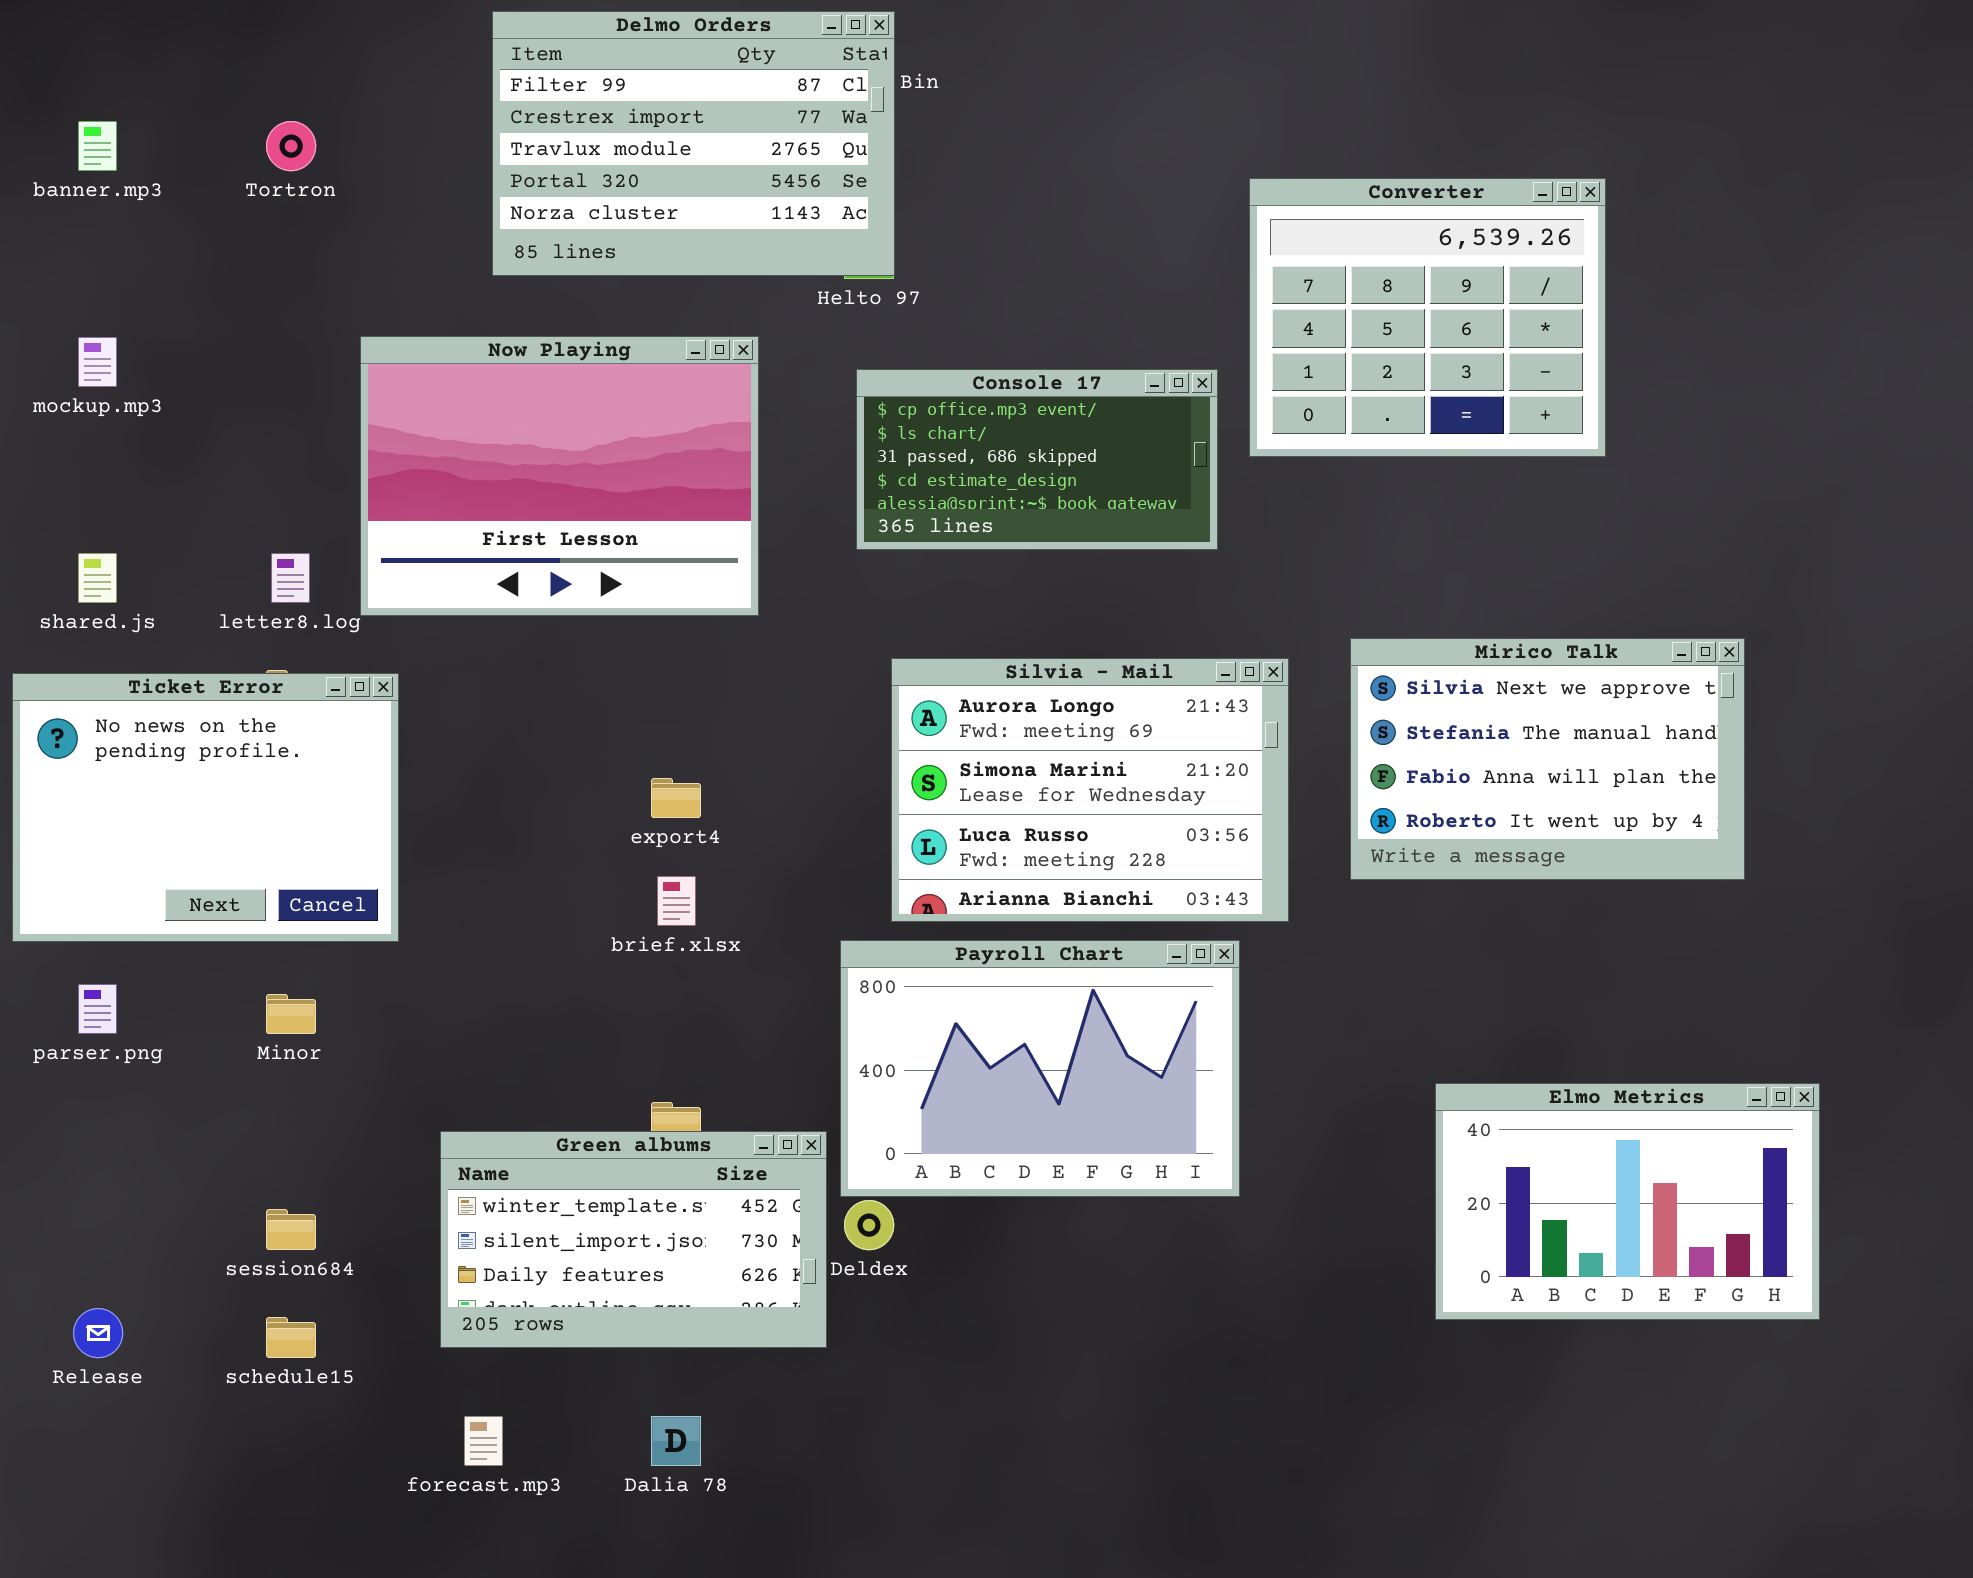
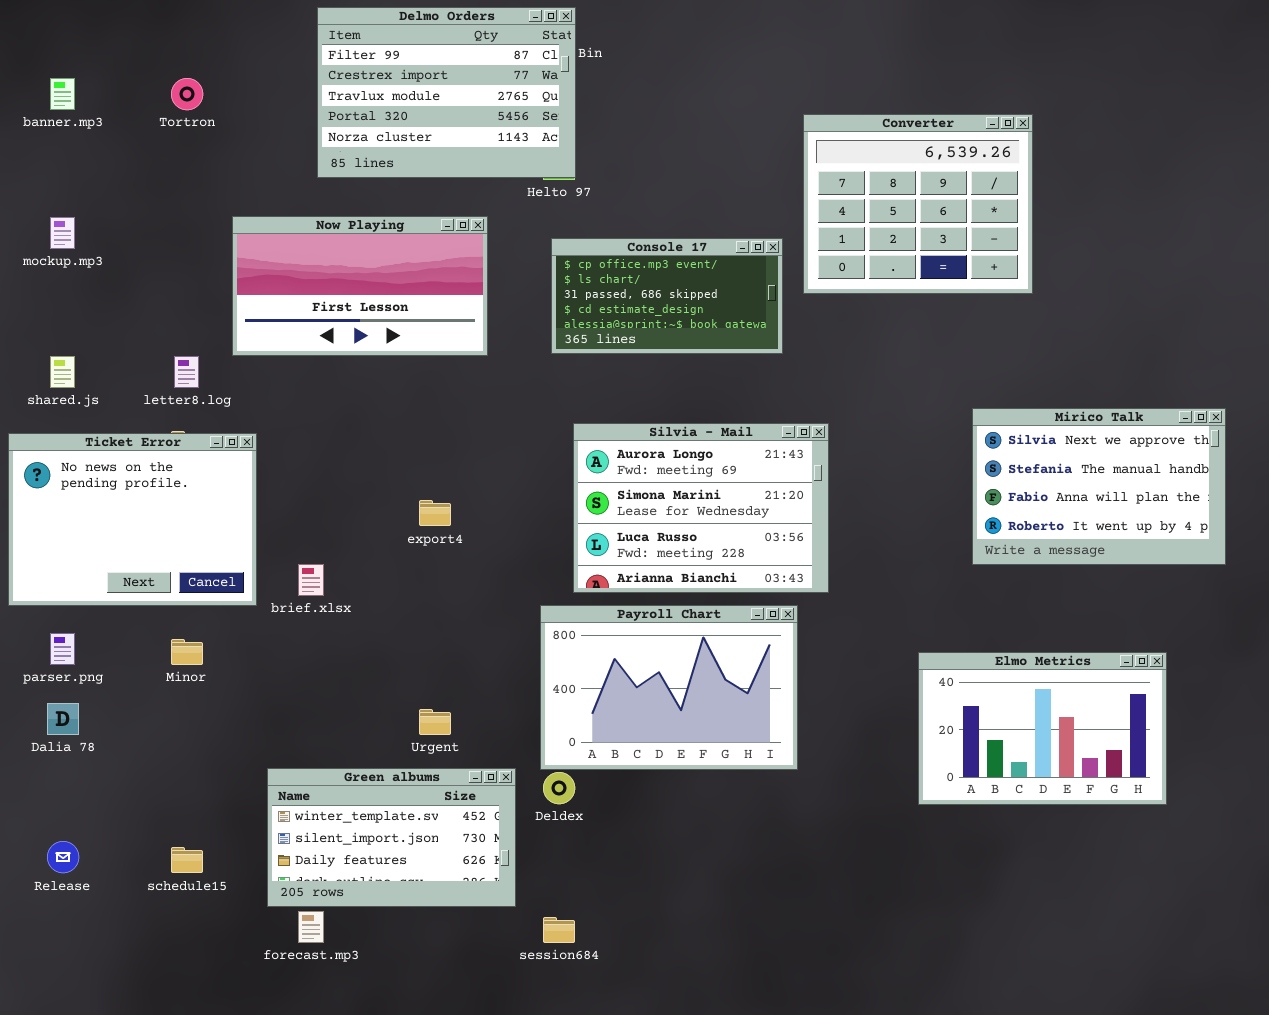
Now Playing: [360,336,759,616] -> [232,216,488,356], resized
Mirico Talk: [1350,638,1745,880] -> [972,408,1226,565], moved
brief.xlsx: [657,876,696,926] -> [298,564,324,596], moved
Elmo Metrics: [1435,1083,1820,1320] -> [918,652,1167,805], moved
Green albums: [440,1131,827,1348] -> [267,768,516,907], moved
session684: [266,1209,316,1250] -> [543,917,575,943], moved
Dalia 78: [651,1416,701,1466] -> [47,703,79,735], moved

